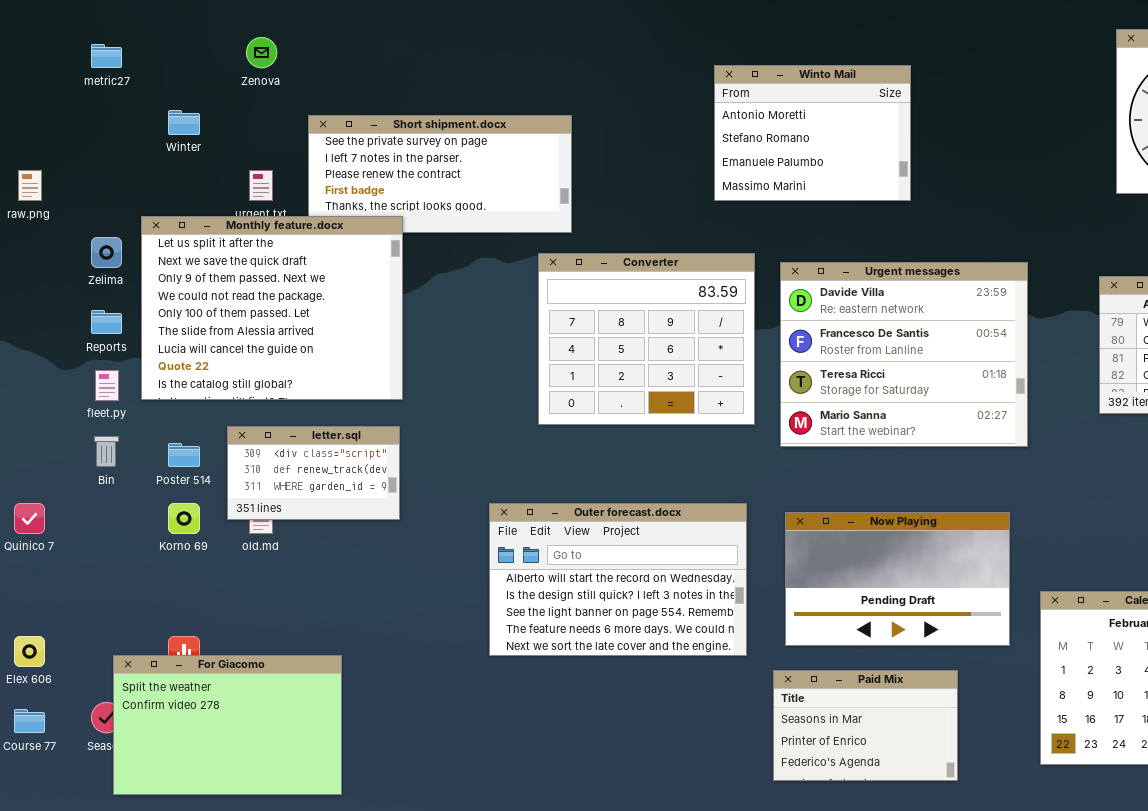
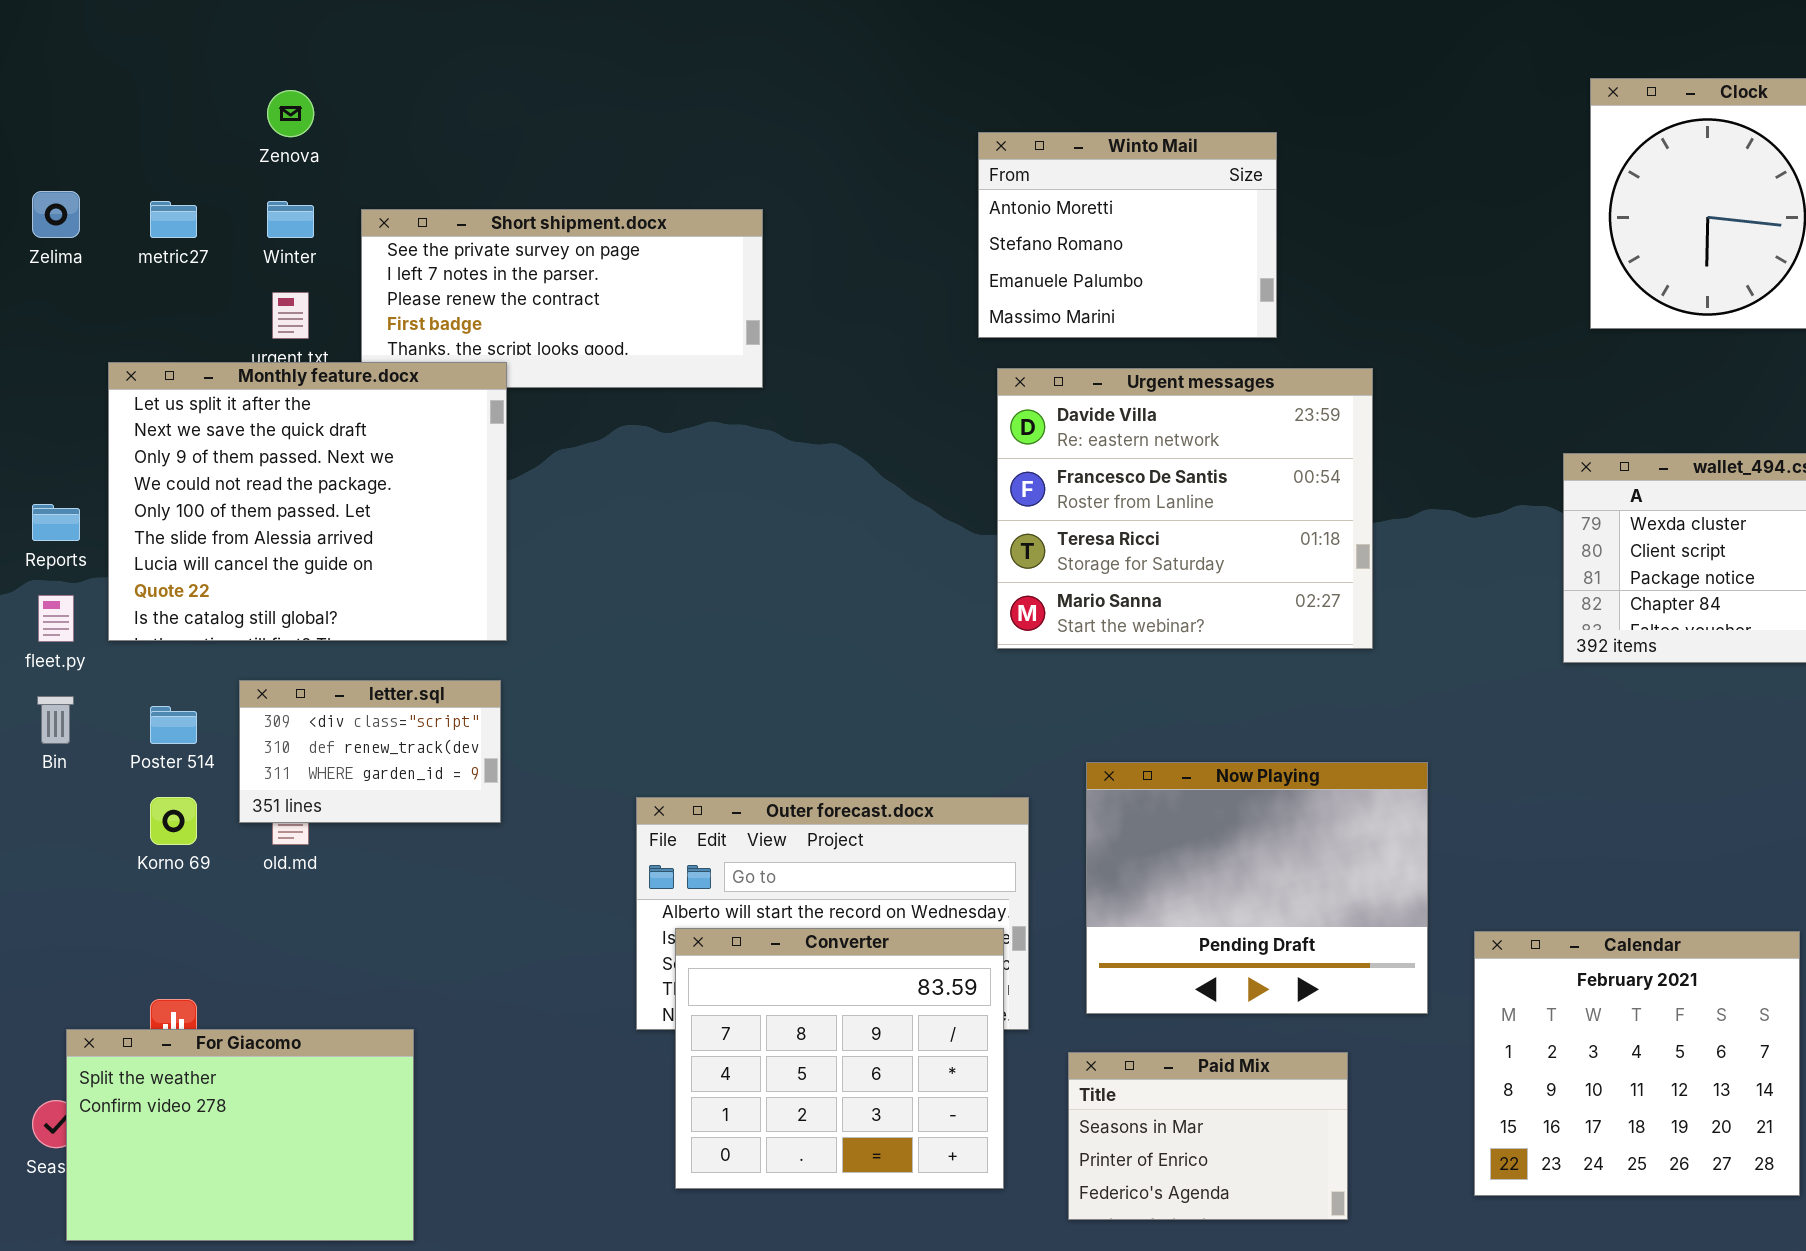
metric27: [91,44,122,68] -> [150,201,197,238], moved
Winter: [168,110,200,135] -> [267,201,314,238], moved
Zelima: [91,237,122,268] -> [32,191,80,238], moved
Converter: [538,253,755,425] -> [675,928,1004,1189], moved
Urgent messages: [780,262,1028,447] -> [997,368,1373,649], moved
Now Playing: [785,512,1010,646] -> [1086,762,1428,1014], resized

